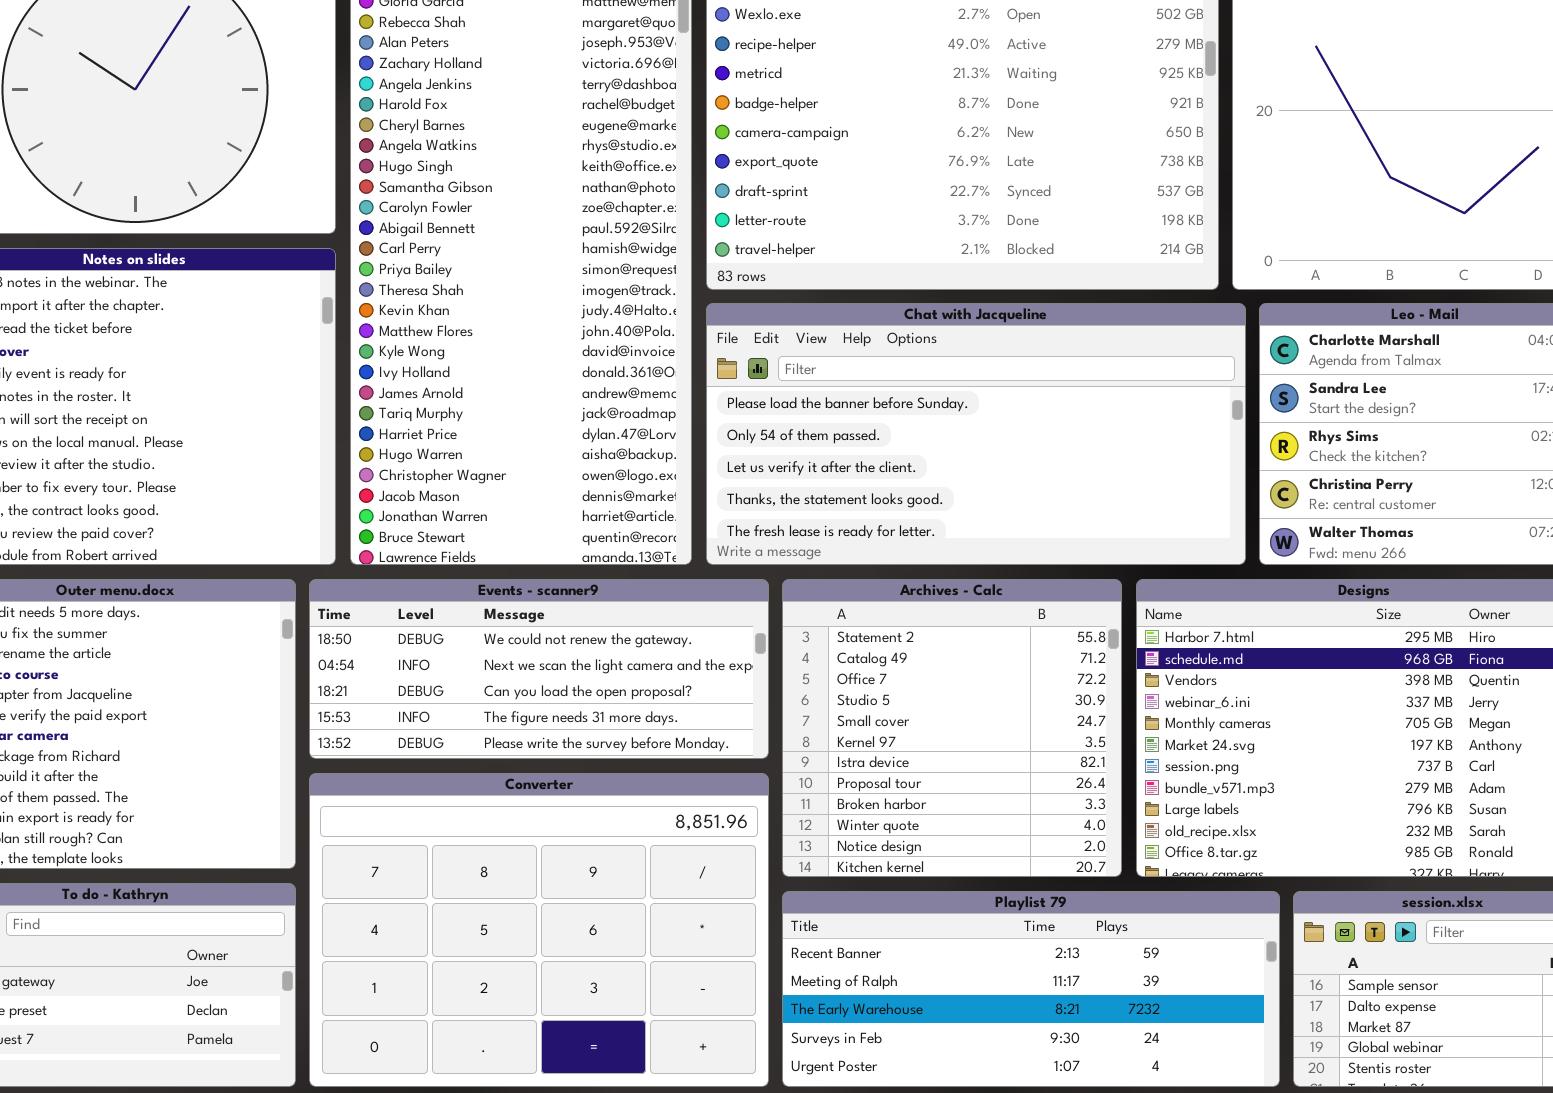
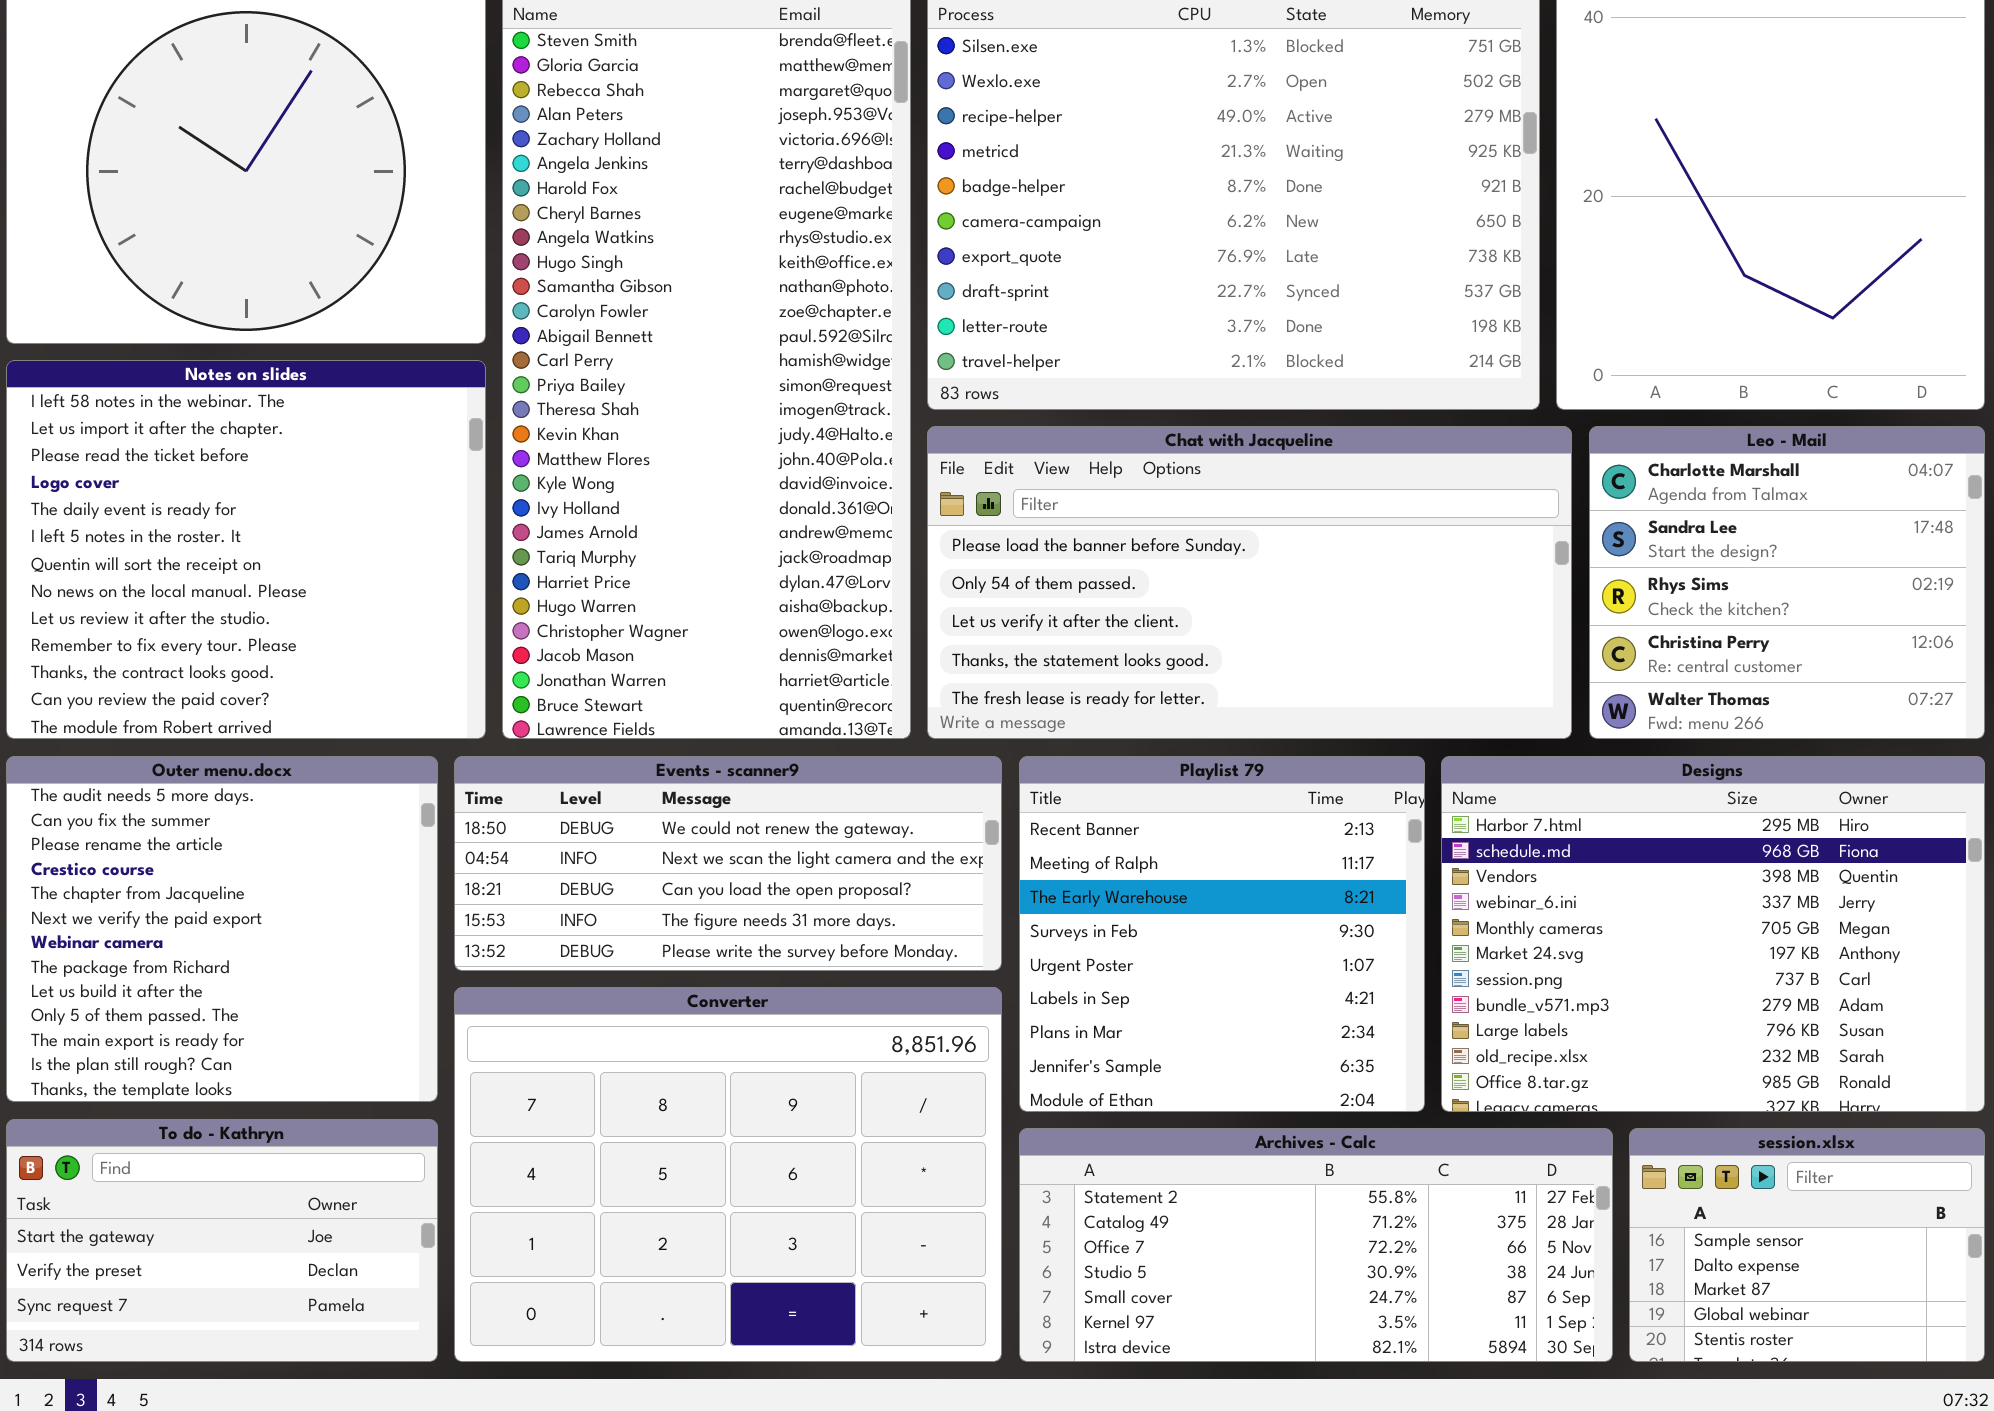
Archives - Calc: [782,579,1122,877] -> [1019,1128,1613,1362], moved, resized
Playlist 79: [782,891,1280,1087] -> [1019,756,1425,1112], moved, resized

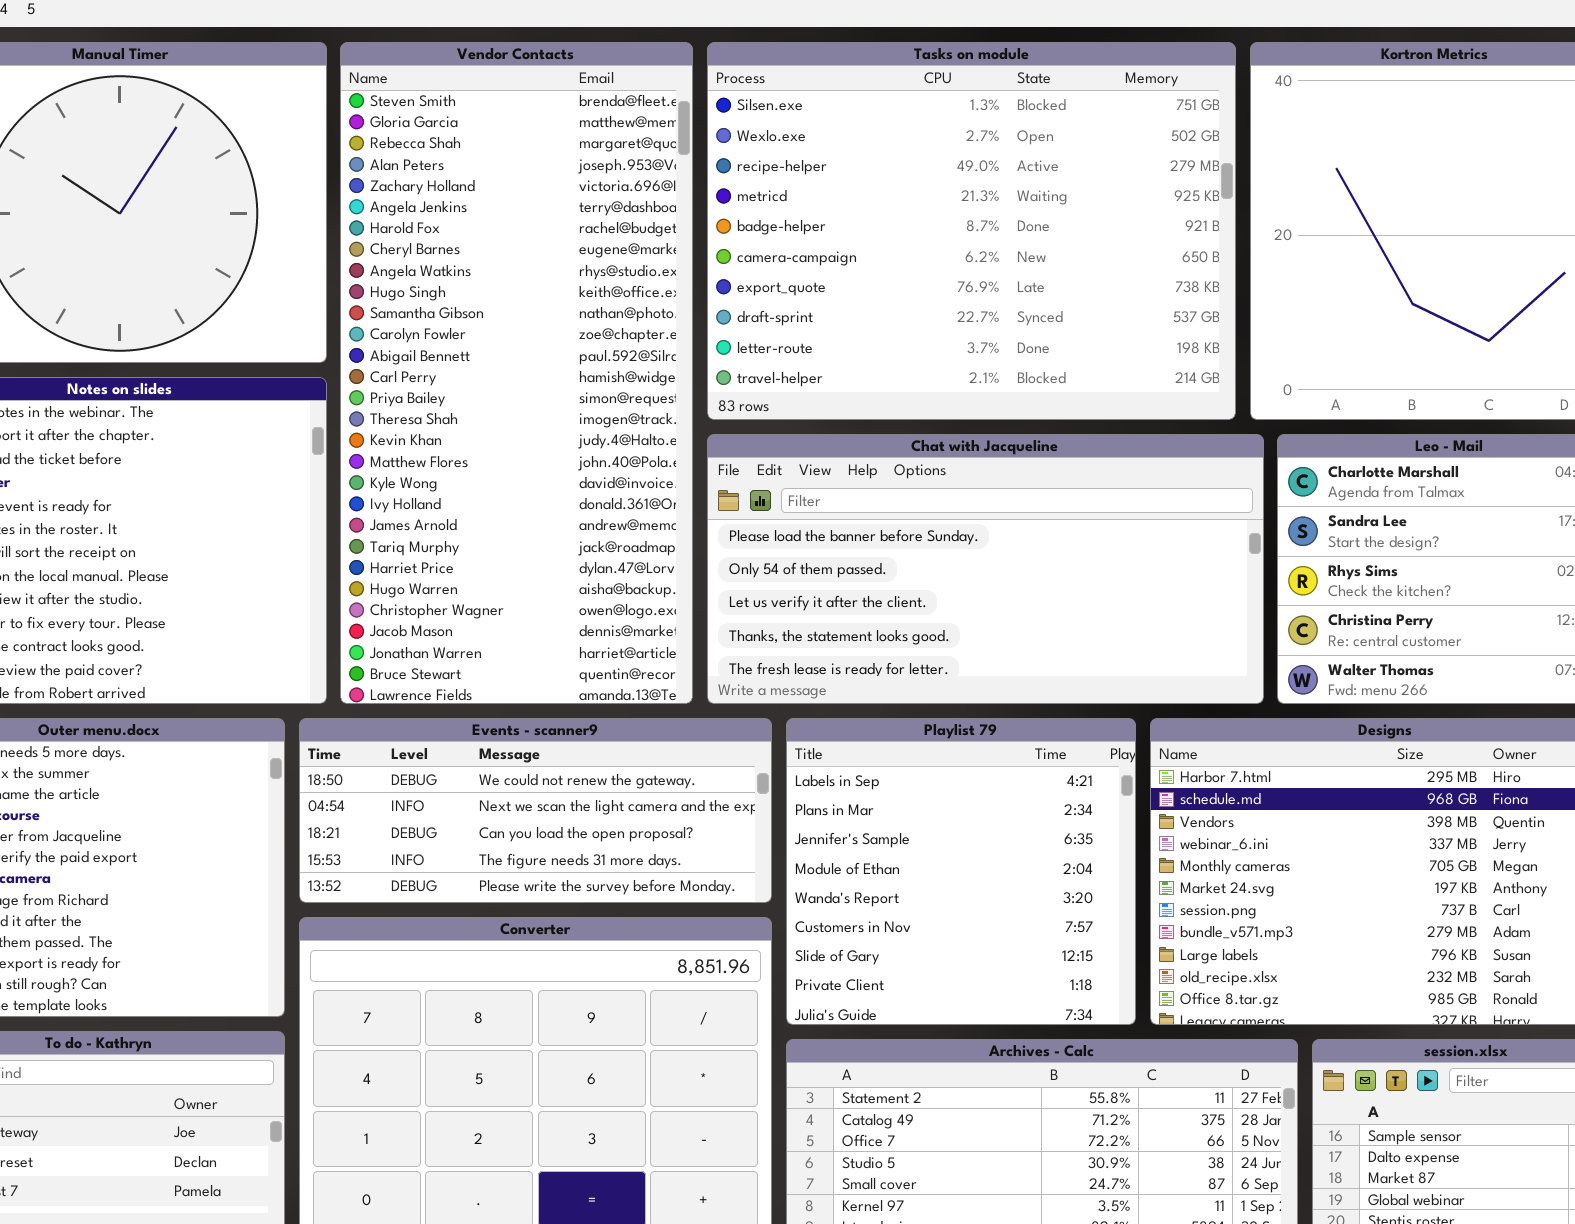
Playlist 79: [1019,756,1425,1112] -> [786,718,1136,1025], scrolled down 5 rows

